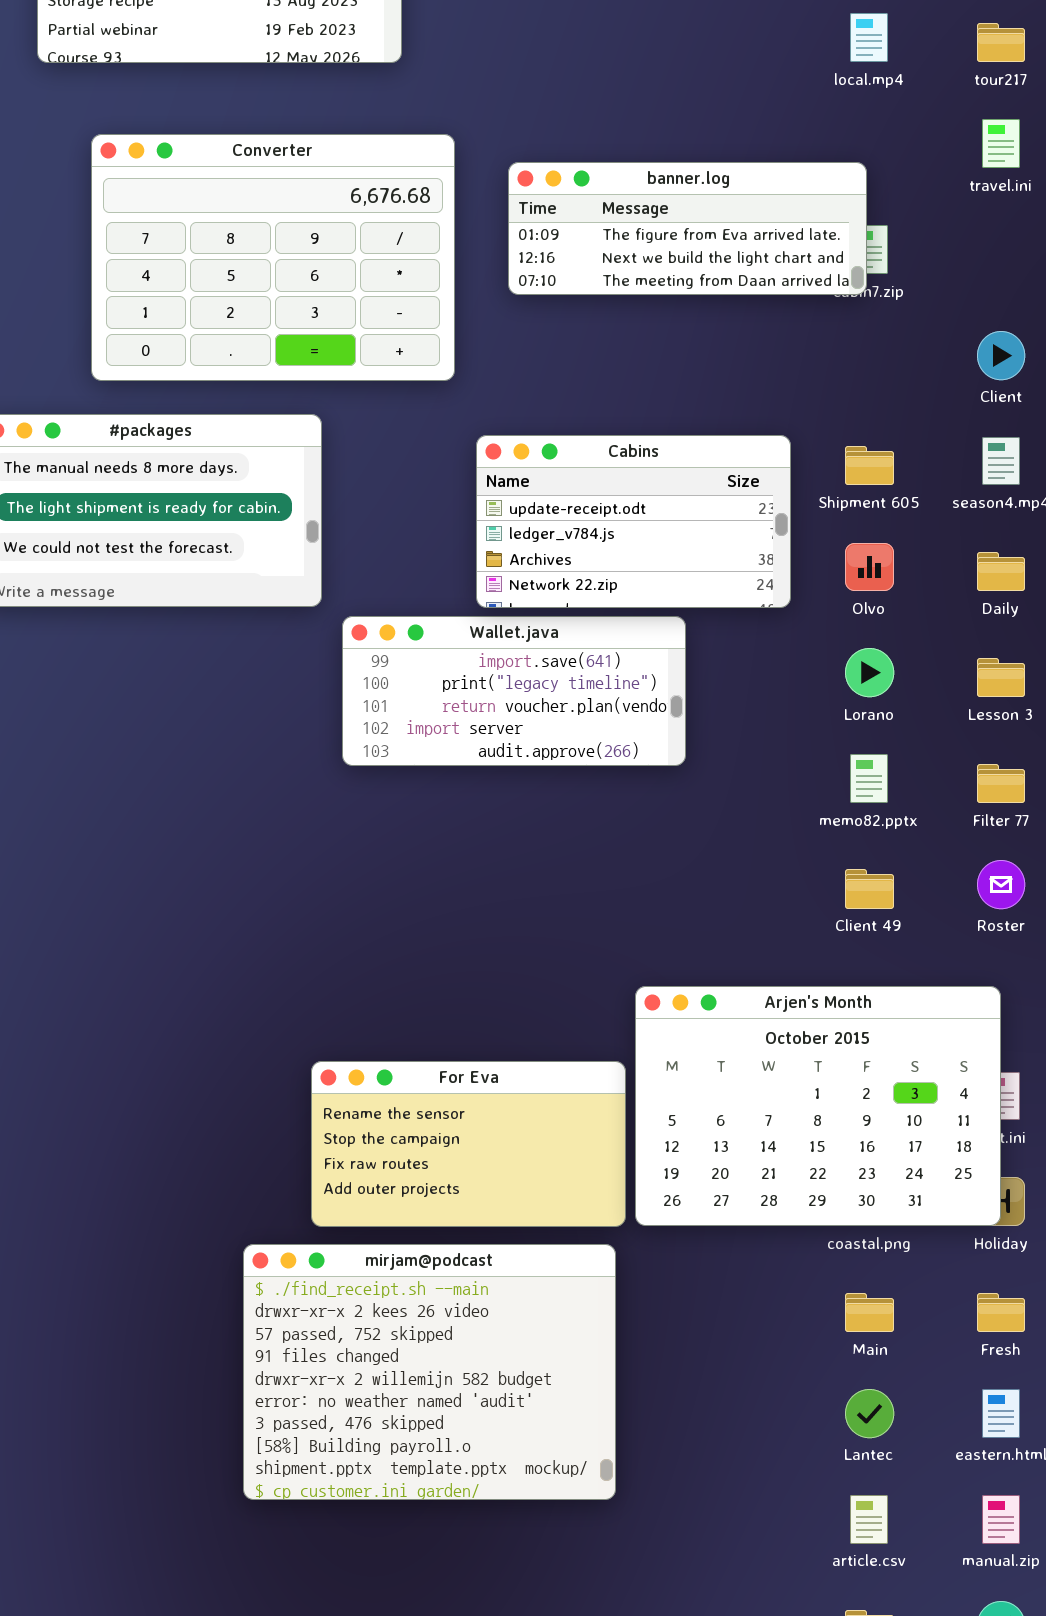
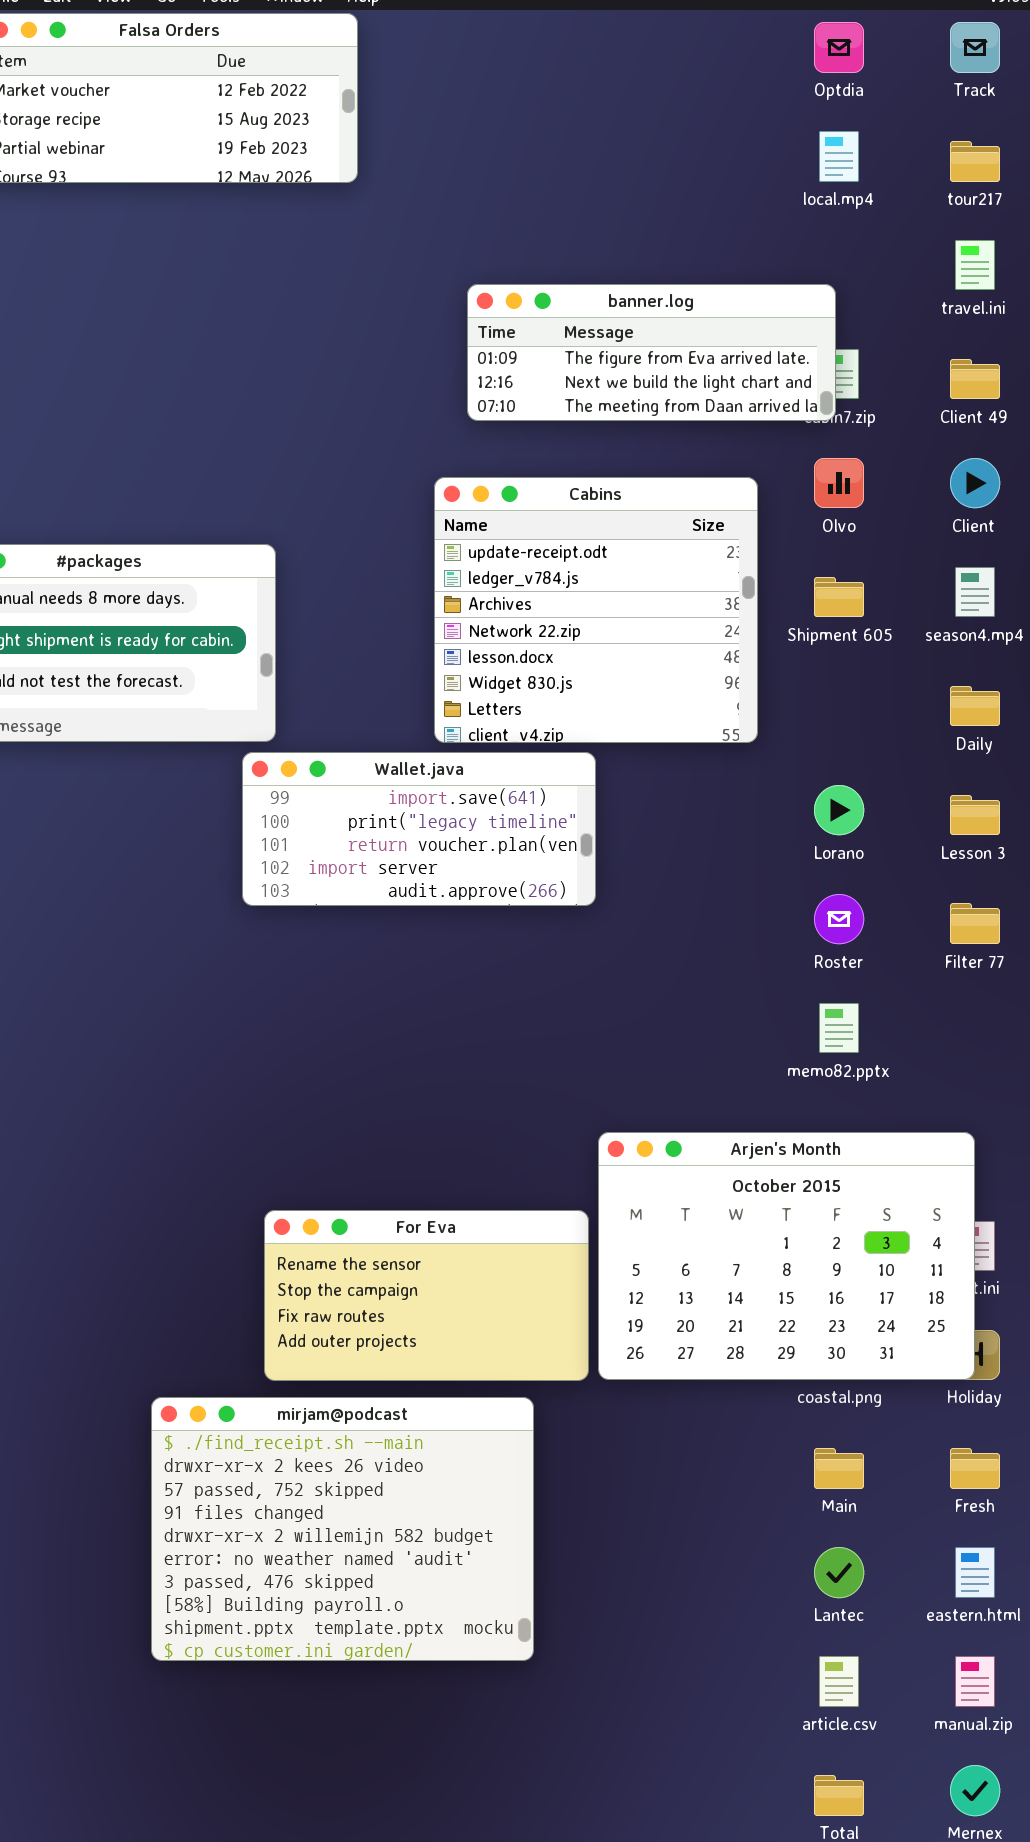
Converter: [91,134,455,381] -> none, closed
Cabins: [476,435,791,608] -> [434,477,758,743], resized
Olvo: [845,543,894,591] -> [814,458,864,508], moved
Wallet.java: [342,616,686,766] -> [242,752,596,906], moved
memo82.pptx: [850,754,888,803] -> [819,1003,859,1053], moved
Roster: [977,860,1025,909] -> [814,894,864,944], moved
Client 49: [845,869,894,909] -> [950,359,1000,399], moved
mirjam@podcast: [243,1244,616,1500] -> [151,1397,534,1661], moved

